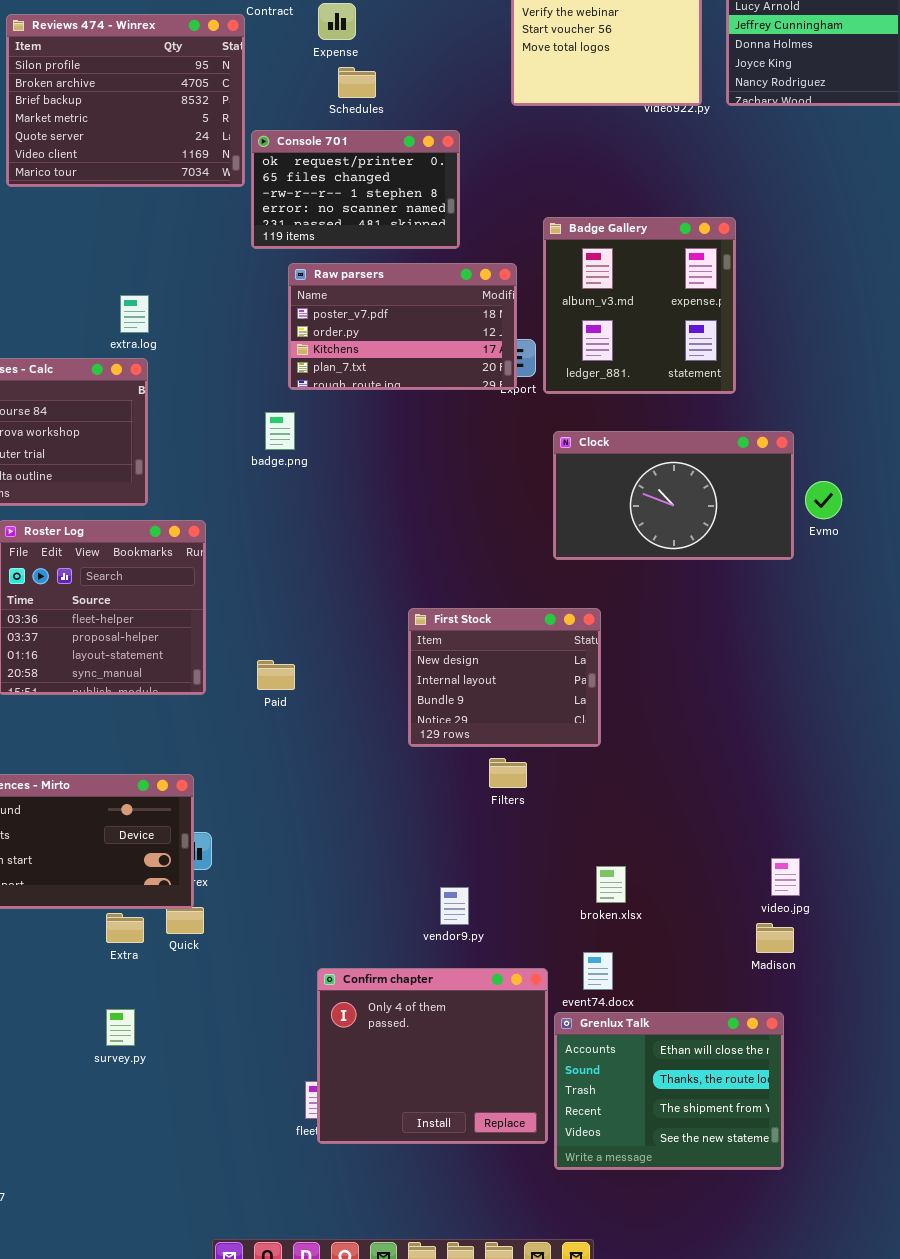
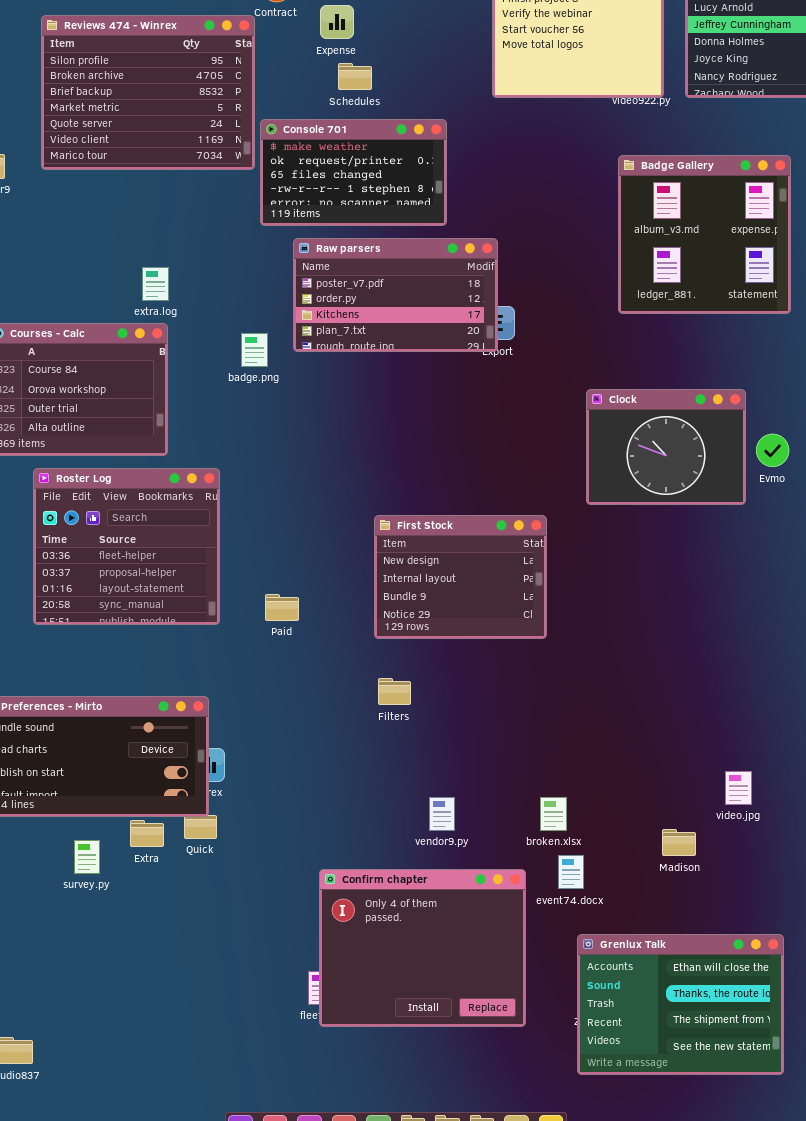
Console 701: [251,130,460,249] -> [260,119,447,226], scrolled up 1 row
Badge Gallery: [543,217,736,394] -> [618,155,791,314], moved
badge.png: [265,412,295,450] -> [241,333,268,367], moved
Clock: [553,431,794,560] -> [586,389,746,505], resized
First Stock: [408,608,601,747] -> [374,515,547,639], moved
Filters: [489,758,527,788] -> [378,678,411,705], moved
broken.xlsx: [596,866,626,903] -> [540,797,567,831], moved
Madison: [756,923,794,953] -> [662,829,696,856], moved
survey.py: [106,1009,135,1046] -> [74,840,100,874], moved
Grenlux Talk: [554,1012,784,1170] -> [577,934,784,1075], moved

